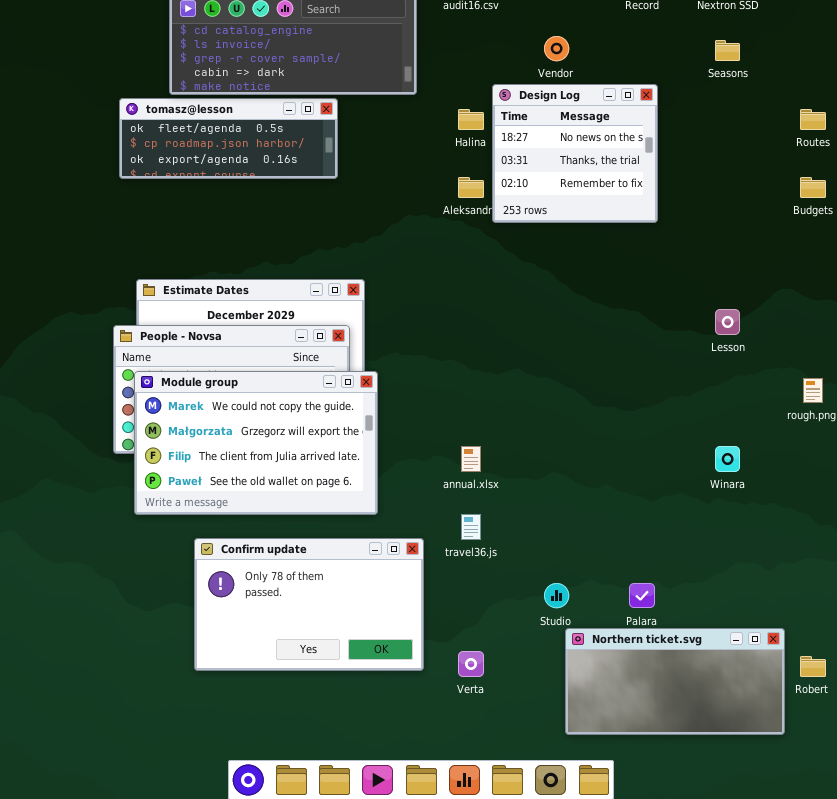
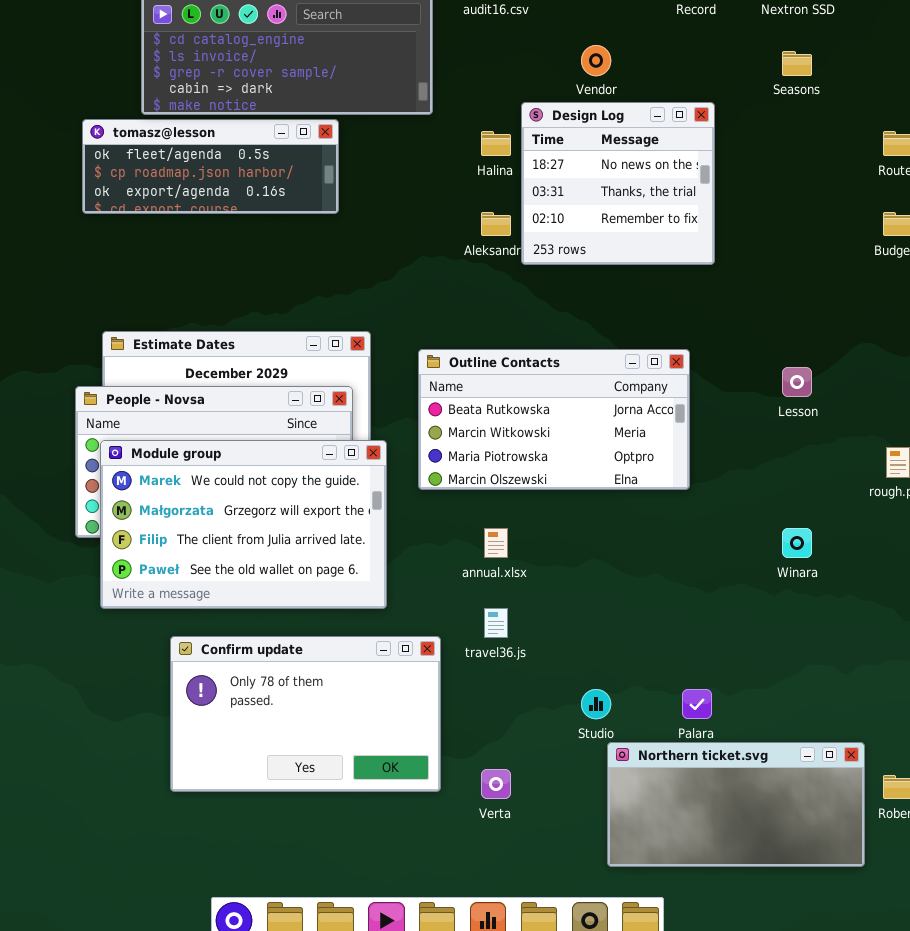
Outline Contacts: none -> [418,349,690,490], opened

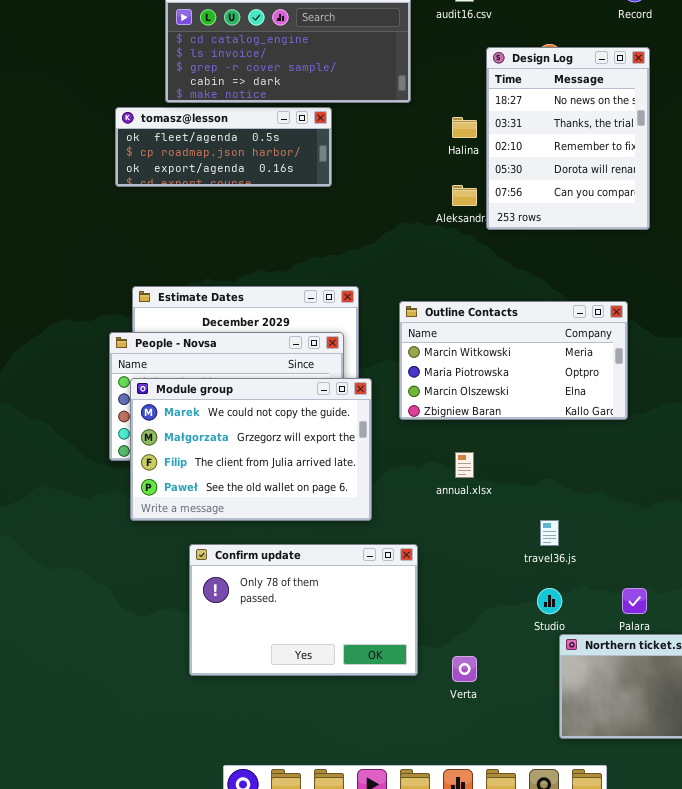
Design Log: [521,102,715,265] -> [486,47,650,230], resized
Outline Contacts: [418,349,690,490] -> [399,301,628,420], scrolled down 1 row
travel36.js: [484,608,508,638] -> [540,520,559,546], moved

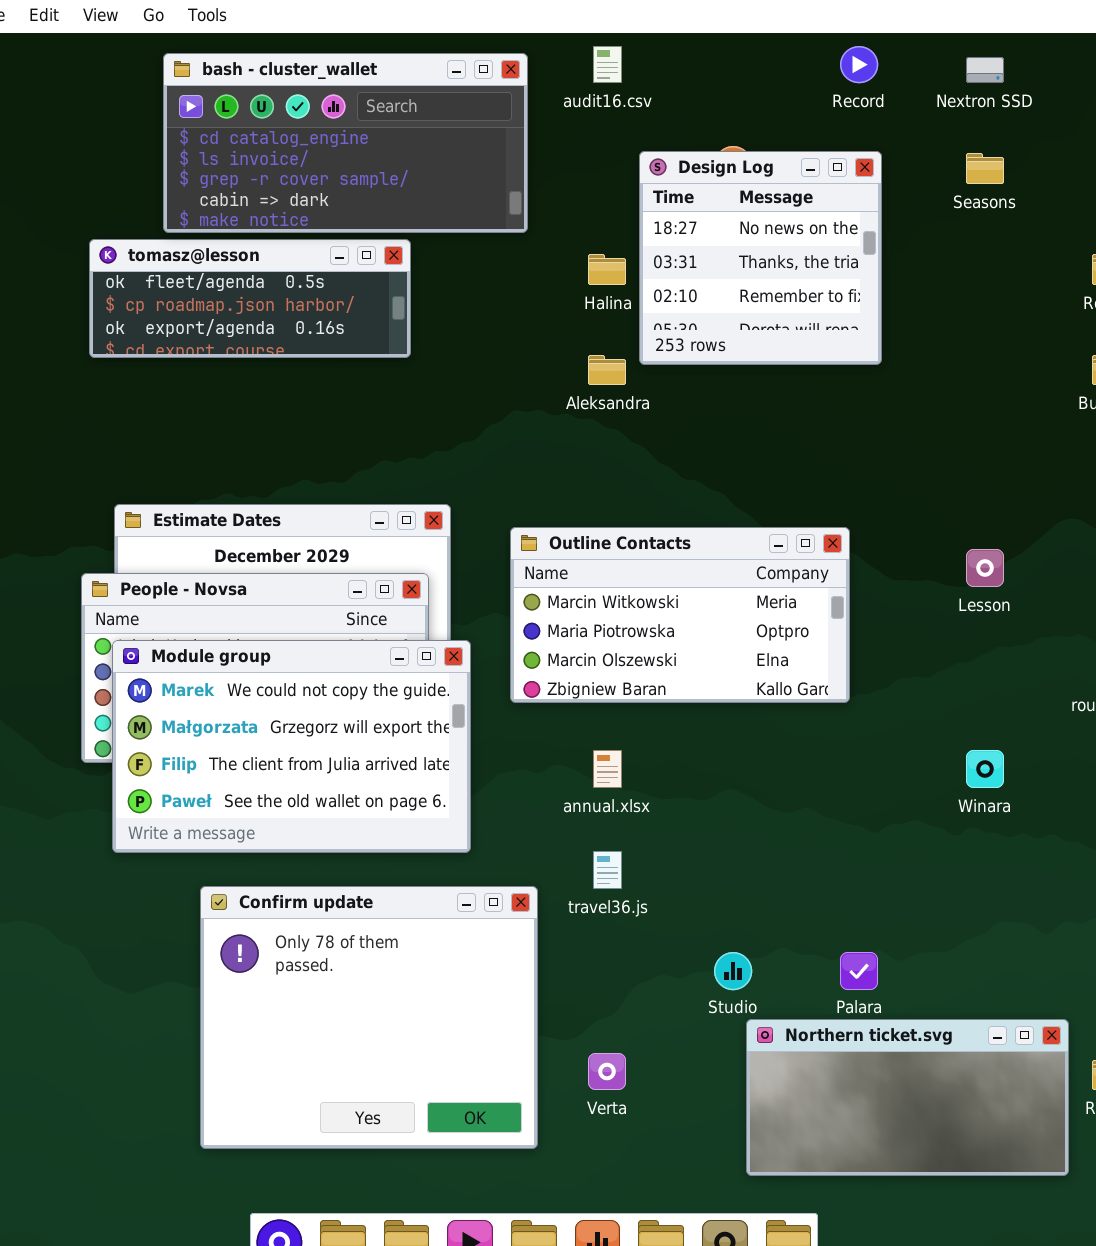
Design Log: [486,47,650,230] -> [639,151,882,365], resized
travel36.js: [540,520,559,546] -> [593,851,622,889], moved
Confirm update: [189,544,418,676] -> [200,886,538,1149], resized

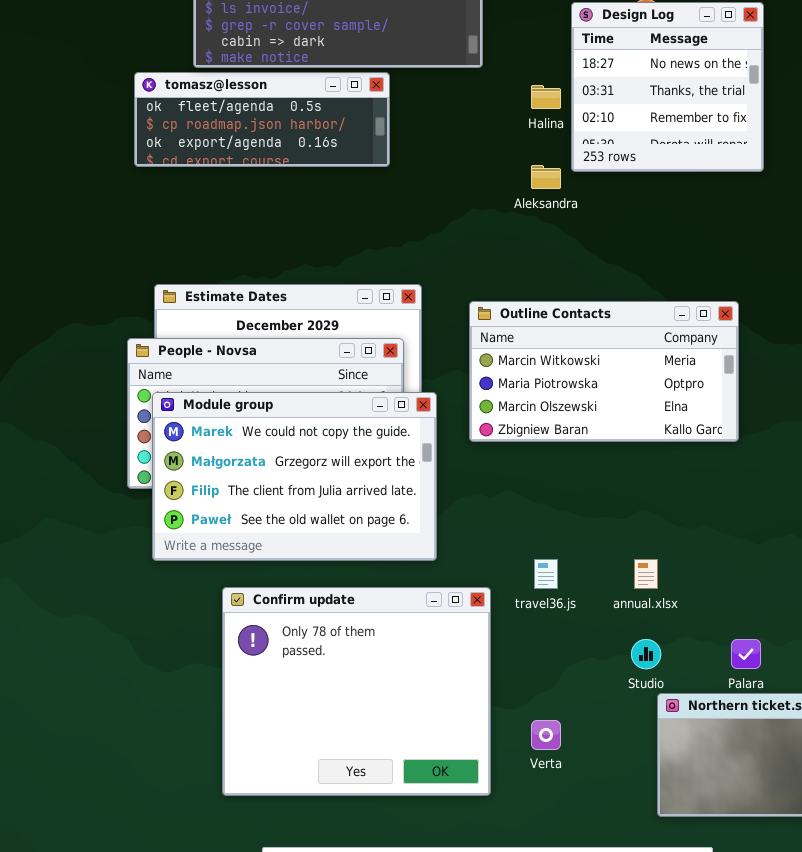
annual.xlsx: [593,750,622,788] -> [634,559,658,589], moved

